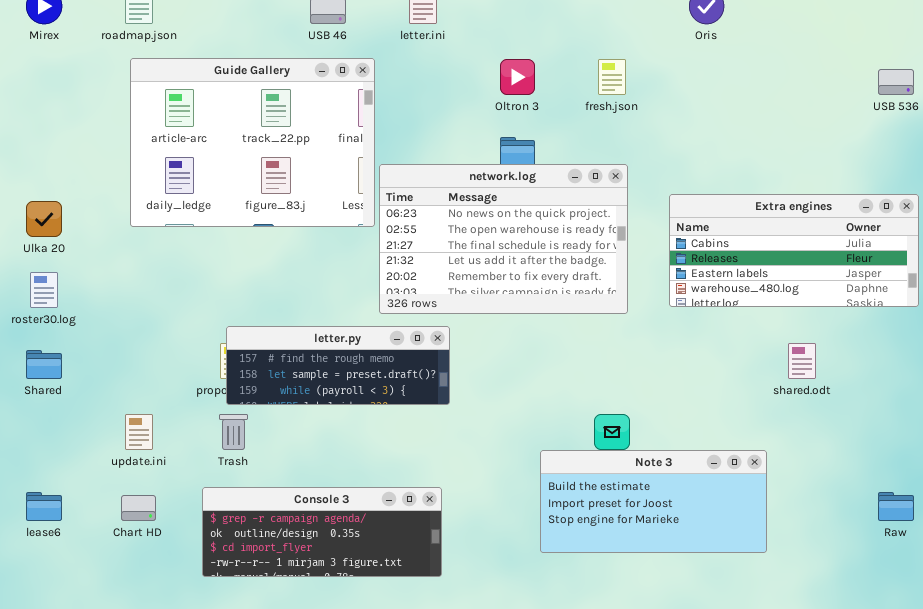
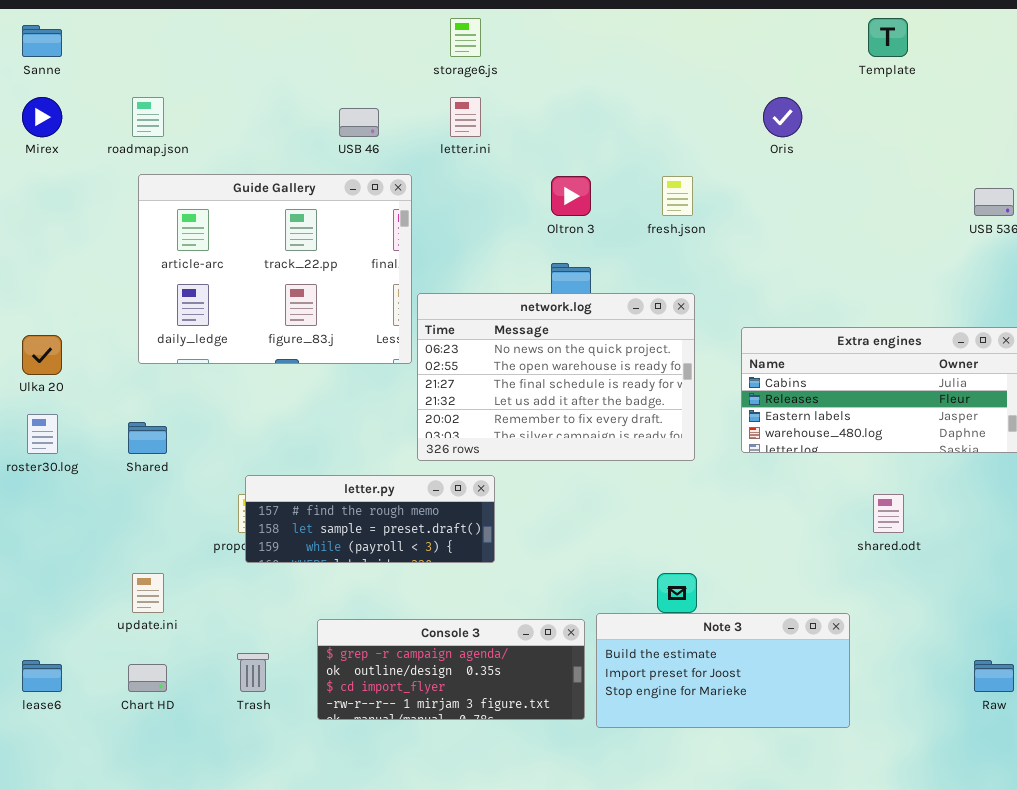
Shared: [26,350,62,379] -> [128,422,167,454], moved
Trash: [219,414,248,450] -> [237,653,269,692], moved
Console 3: [202,487,442,577] -> [317,619,585,720], moved

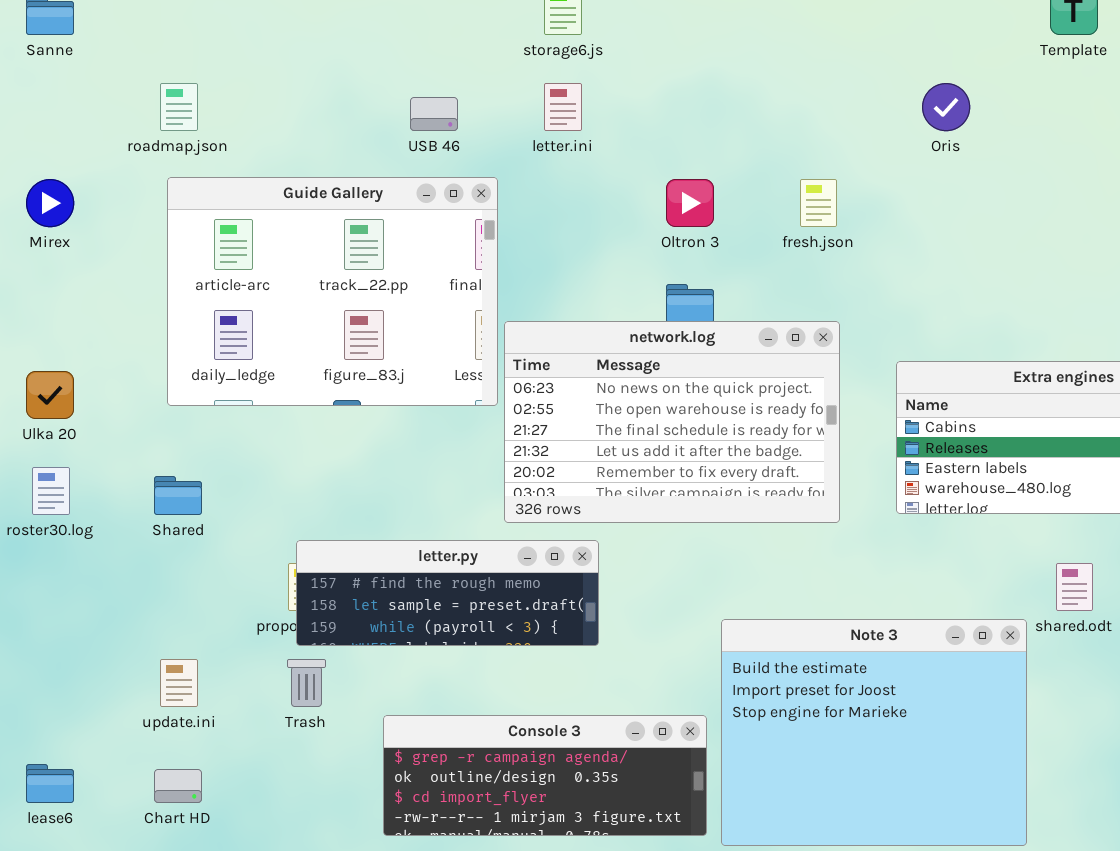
Mirex: [22,97,62,137] -> [26,179,74,227], moved
Note 3: [596,613,850,728] -> [721,619,1027,846], resized
Trash: [237,653,269,692] -> [287,659,326,707], moved

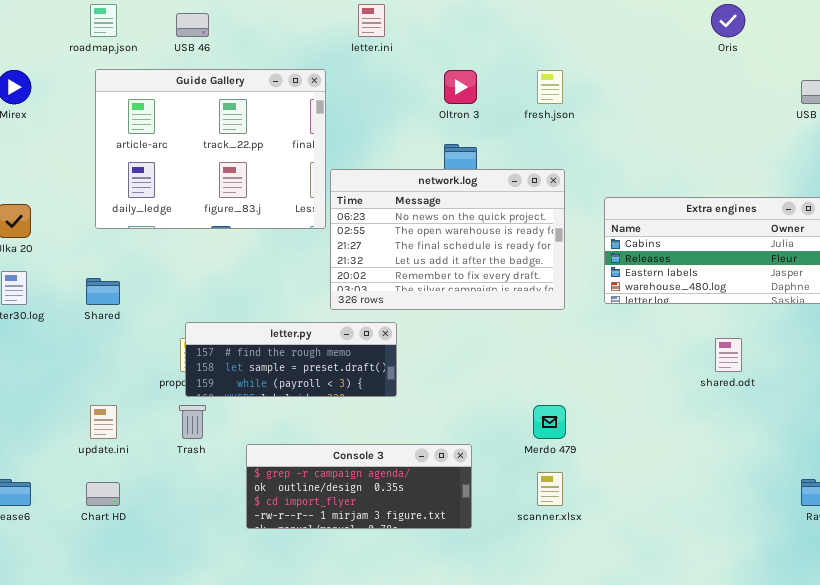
Oris: [922,83,970,131] -> [711,4,745,37], moved
USB 46: [410,97,458,131] -> [176,13,209,37], moved
Note 3: [721,619,1027,846] -> none, closed

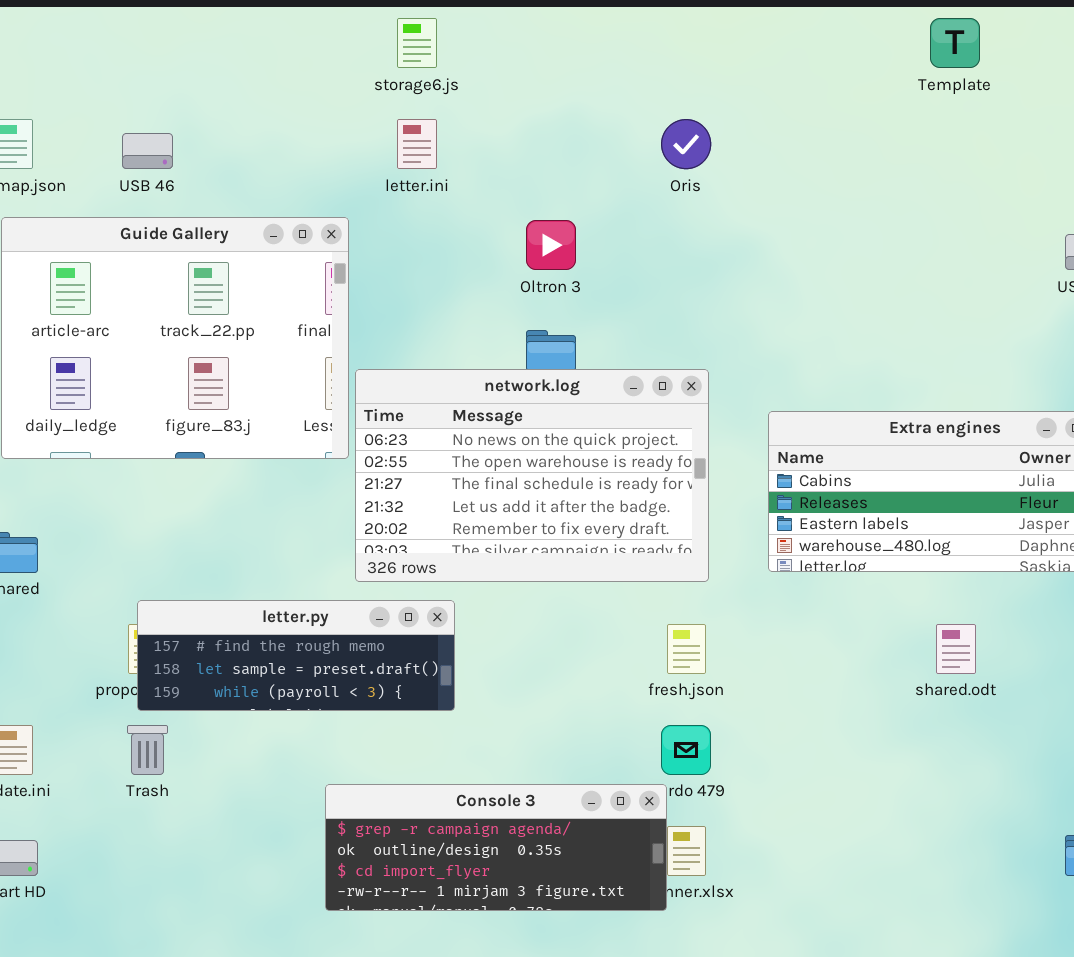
Oris: [711,4,745,37] -> [661,119,711,169], moved
fresh.json: [537,70,563,104] -> [667,624,706,674], moved
Console 3: [246,444,472,529] -> [325,784,667,911], moved

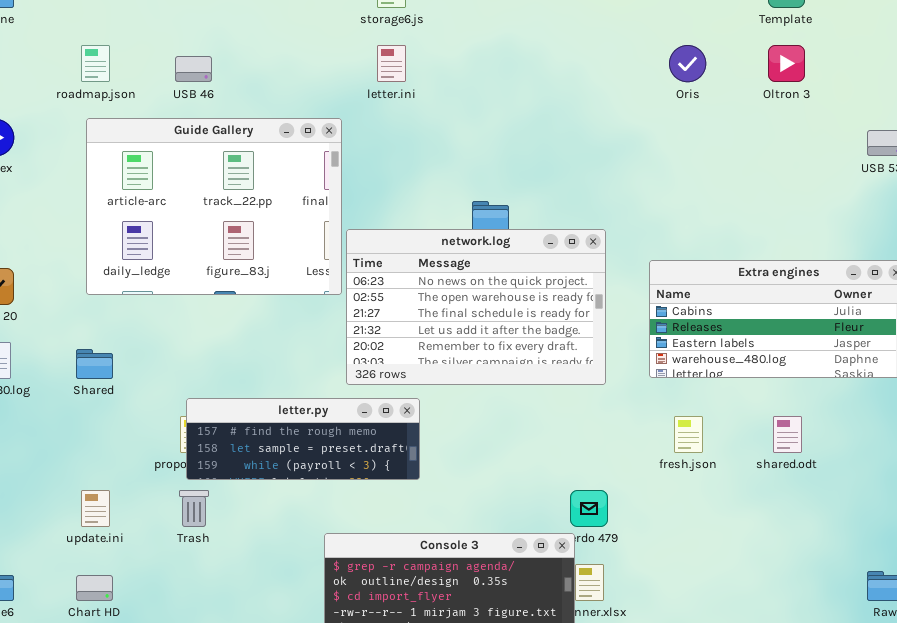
Oris: [661,119,711,169] -> [669,45,706,82], moved
Oltron 3: [526,220,576,270] -> [768,45,805,82], moved
fresh.json: [667,624,706,674] -> [674,416,703,453], moved

